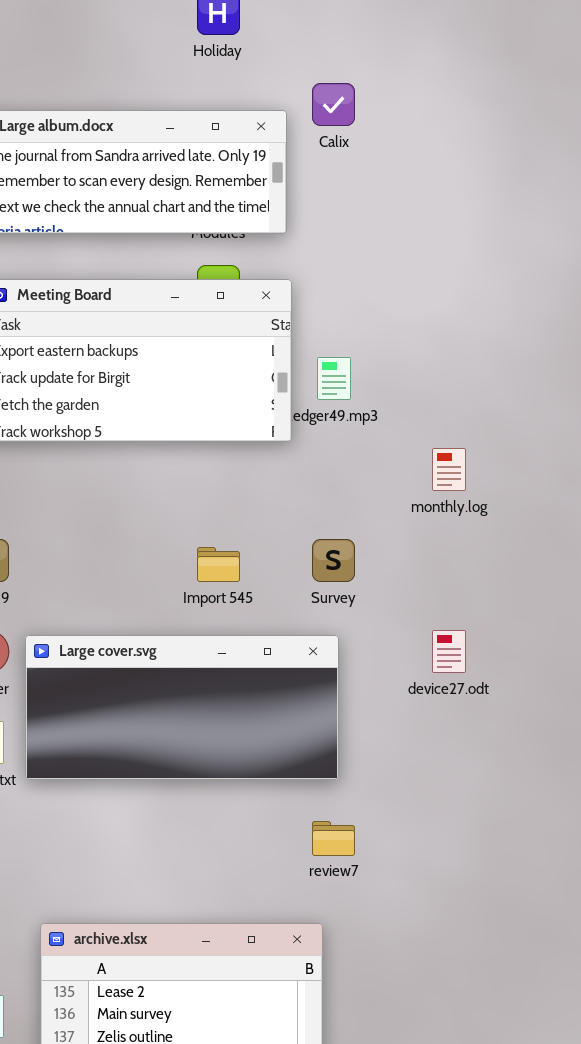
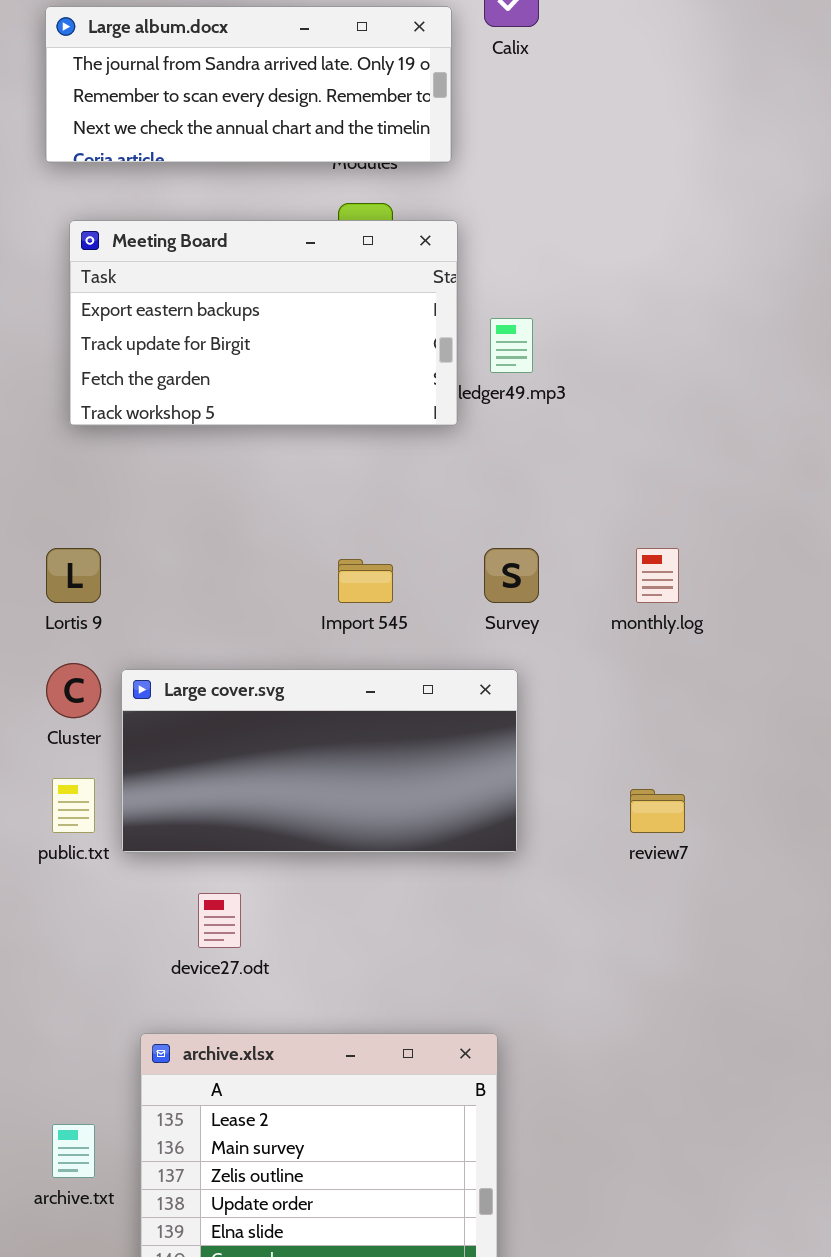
monthly.log: [432,448,466,491] -> [636,548,679,603], moved
device27.odt: [432,630,466,673] -> [198,893,241,948], moved
review7: [312,821,355,856] -> [630,789,685,833], moved

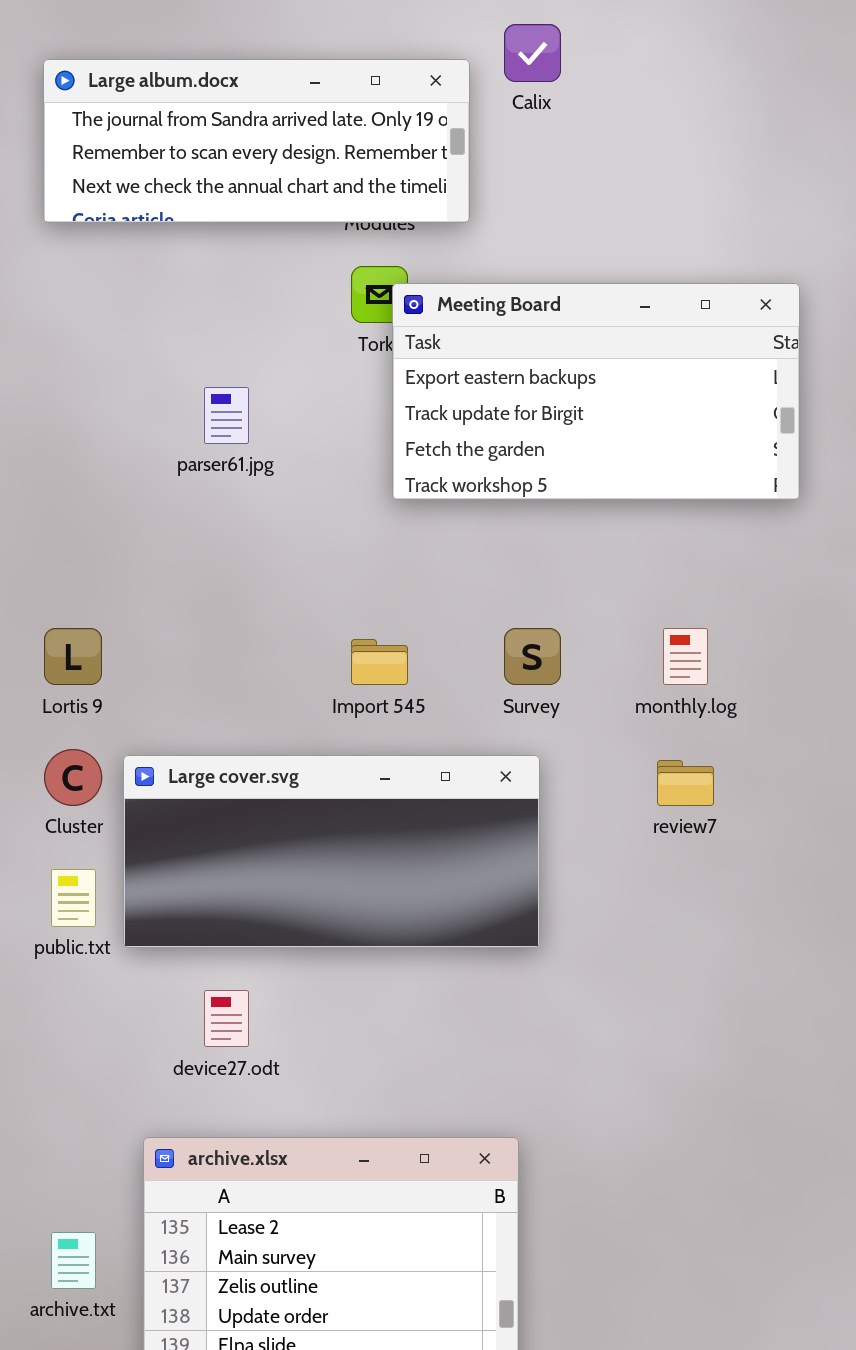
Meeting Board: [69,220,458,426] -> [392,283,800,500], moved
review7: [630,789,685,833] -> [657,760,714,806], moved

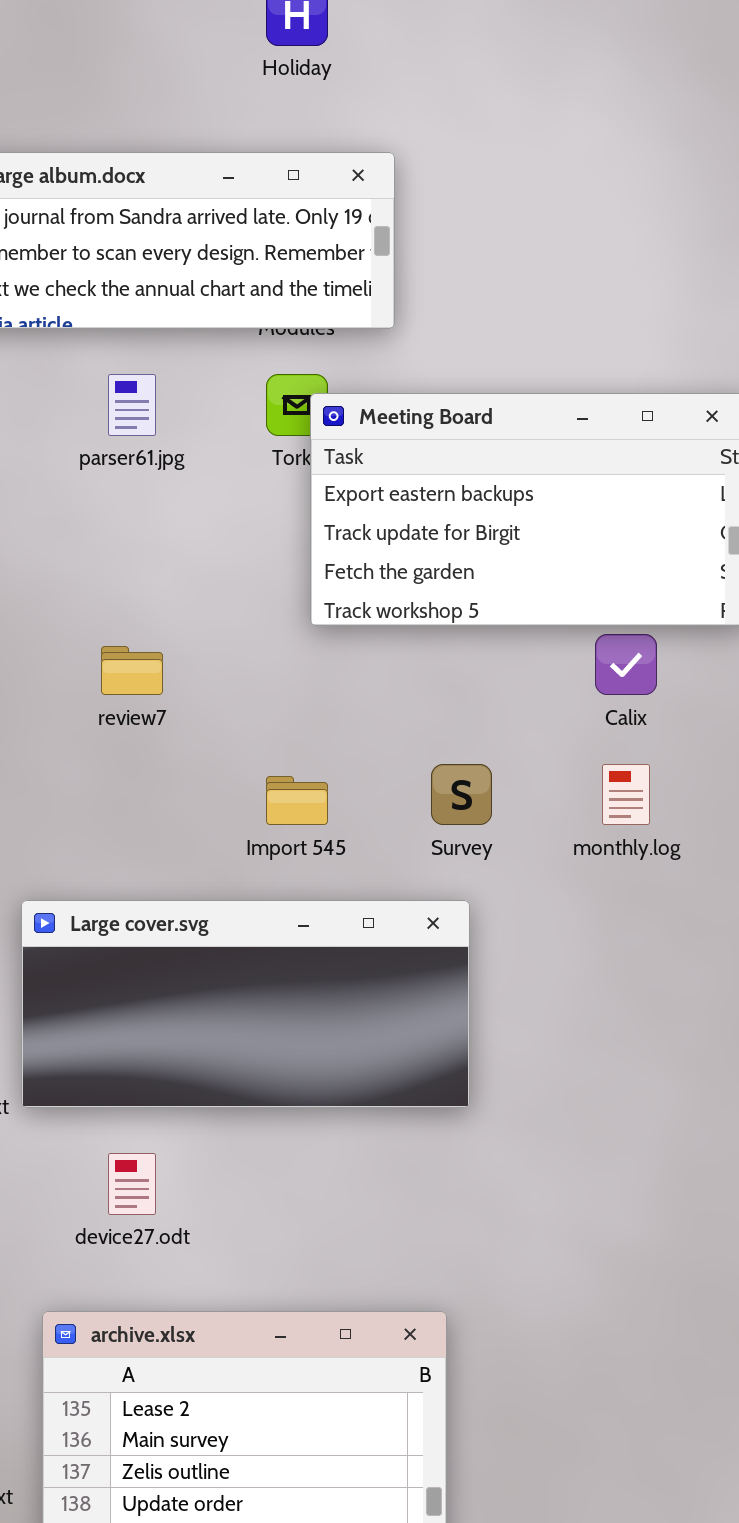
Calix: [504,24,561,82] -> [595,634,657,695], moved
parser61.jpg: [204,387,249,444] -> [108,374,156,436], moved
review7: [657,760,714,806] -> [101,646,163,695], moved

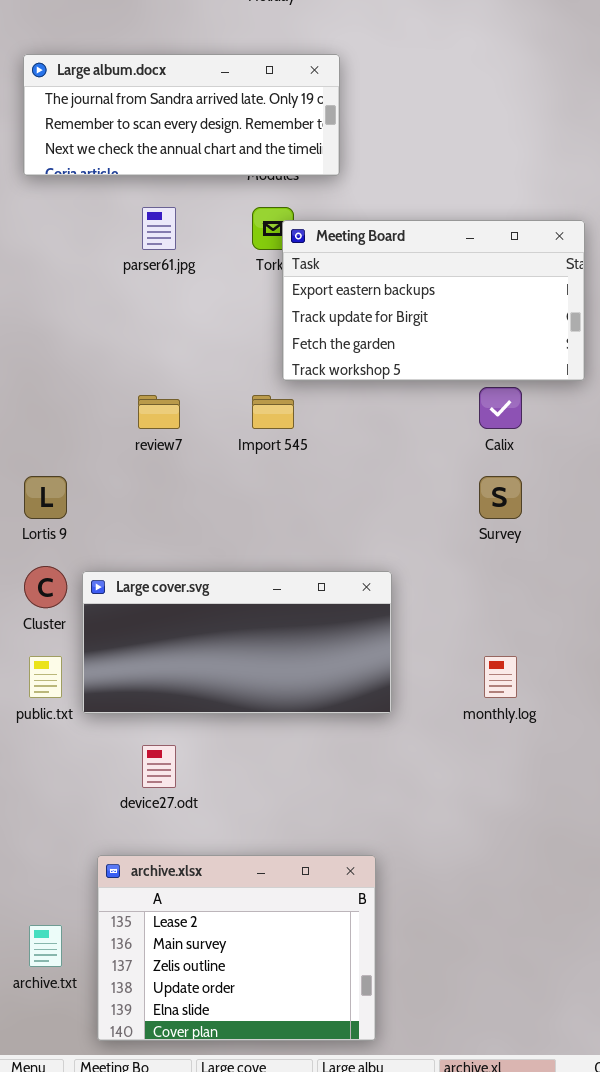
Survey: [431,764,492,825] -> [479,476,522,519], moved
monthly.log: [602,764,650,825] -> [484,656,517,698], moved
Import 545: [266,776,328,825] -> [252,395,294,429], moved

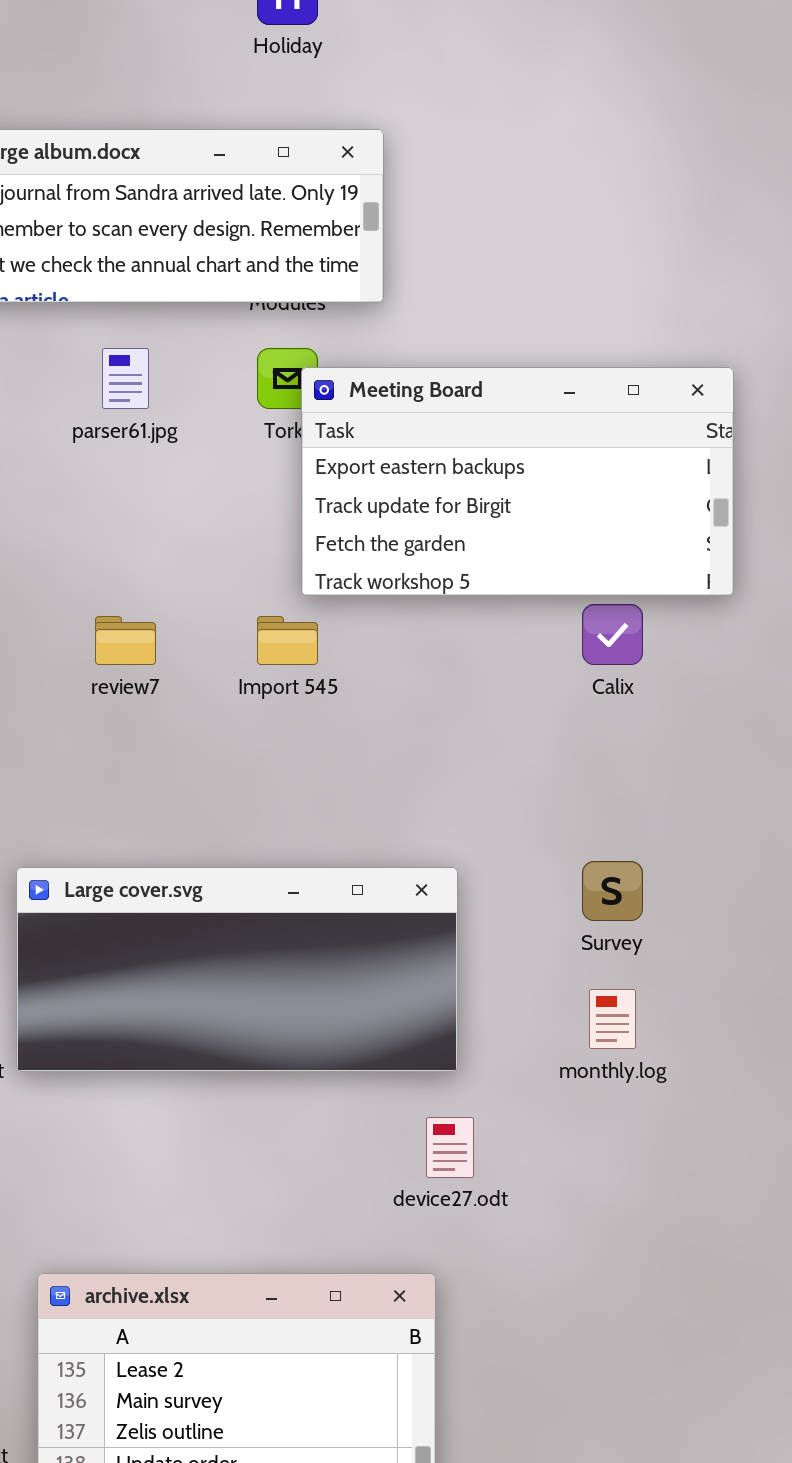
Survey: [479,476,522,519] -> [582,861,643,921], moved
device27.odt: [142,745,176,788] -> [426,1117,474,1178], moved

